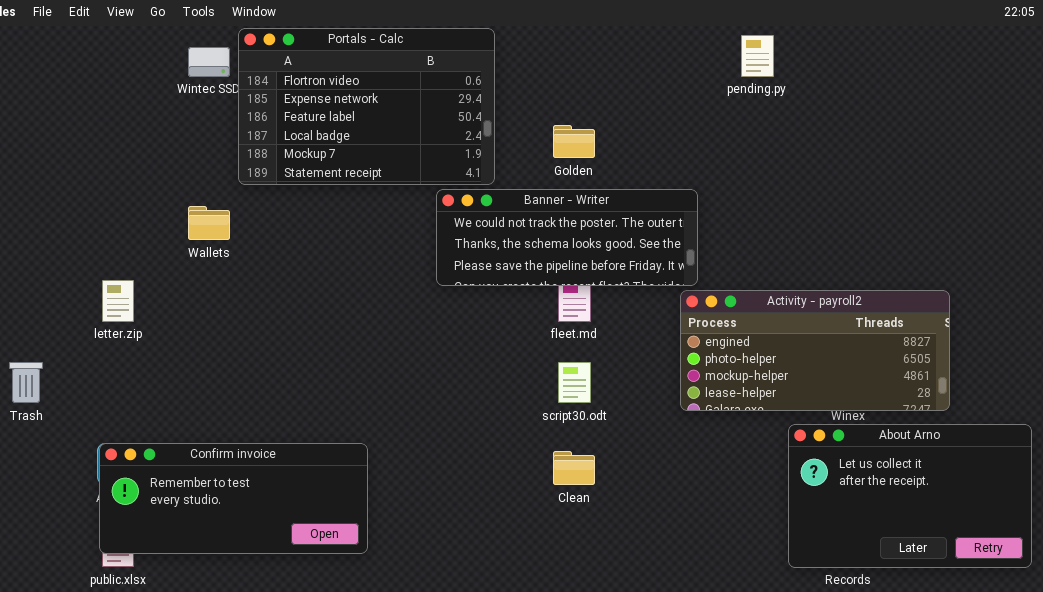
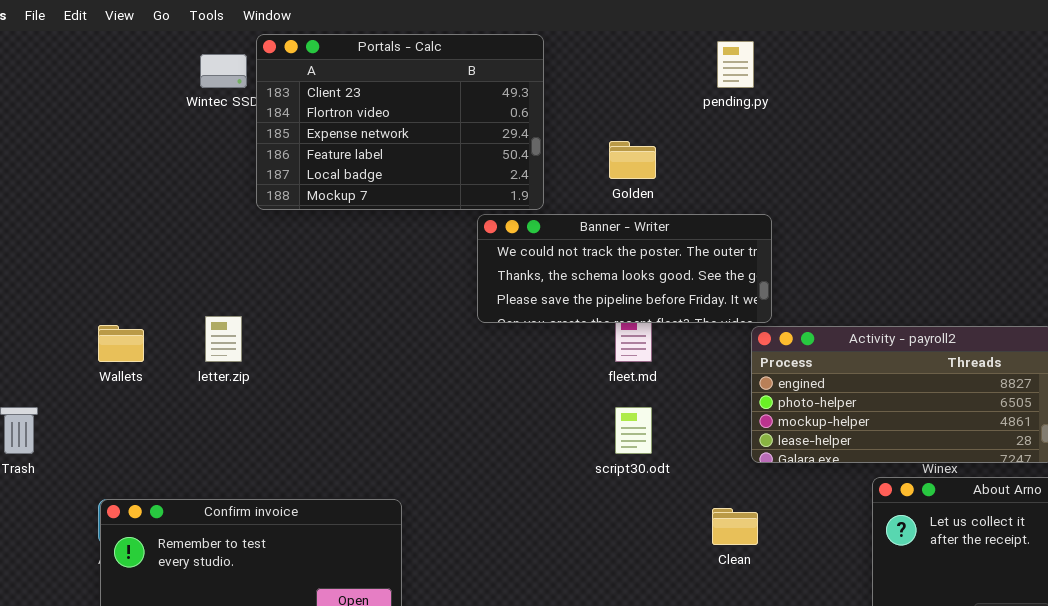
Portals - Calc: [238,28,495,185] -> [256,34,544,210], scrolled up 1 row
pending.py: [741,35,774,77] -> [717,41,754,88], moved
Wallets: [188,206,230,240] -> [98,325,144,362], moved
letter.zip: [102,280,134,322] -> [205,316,242,362], moved
Clean: [553,451,595,485] -> [712,508,758,545], moved

